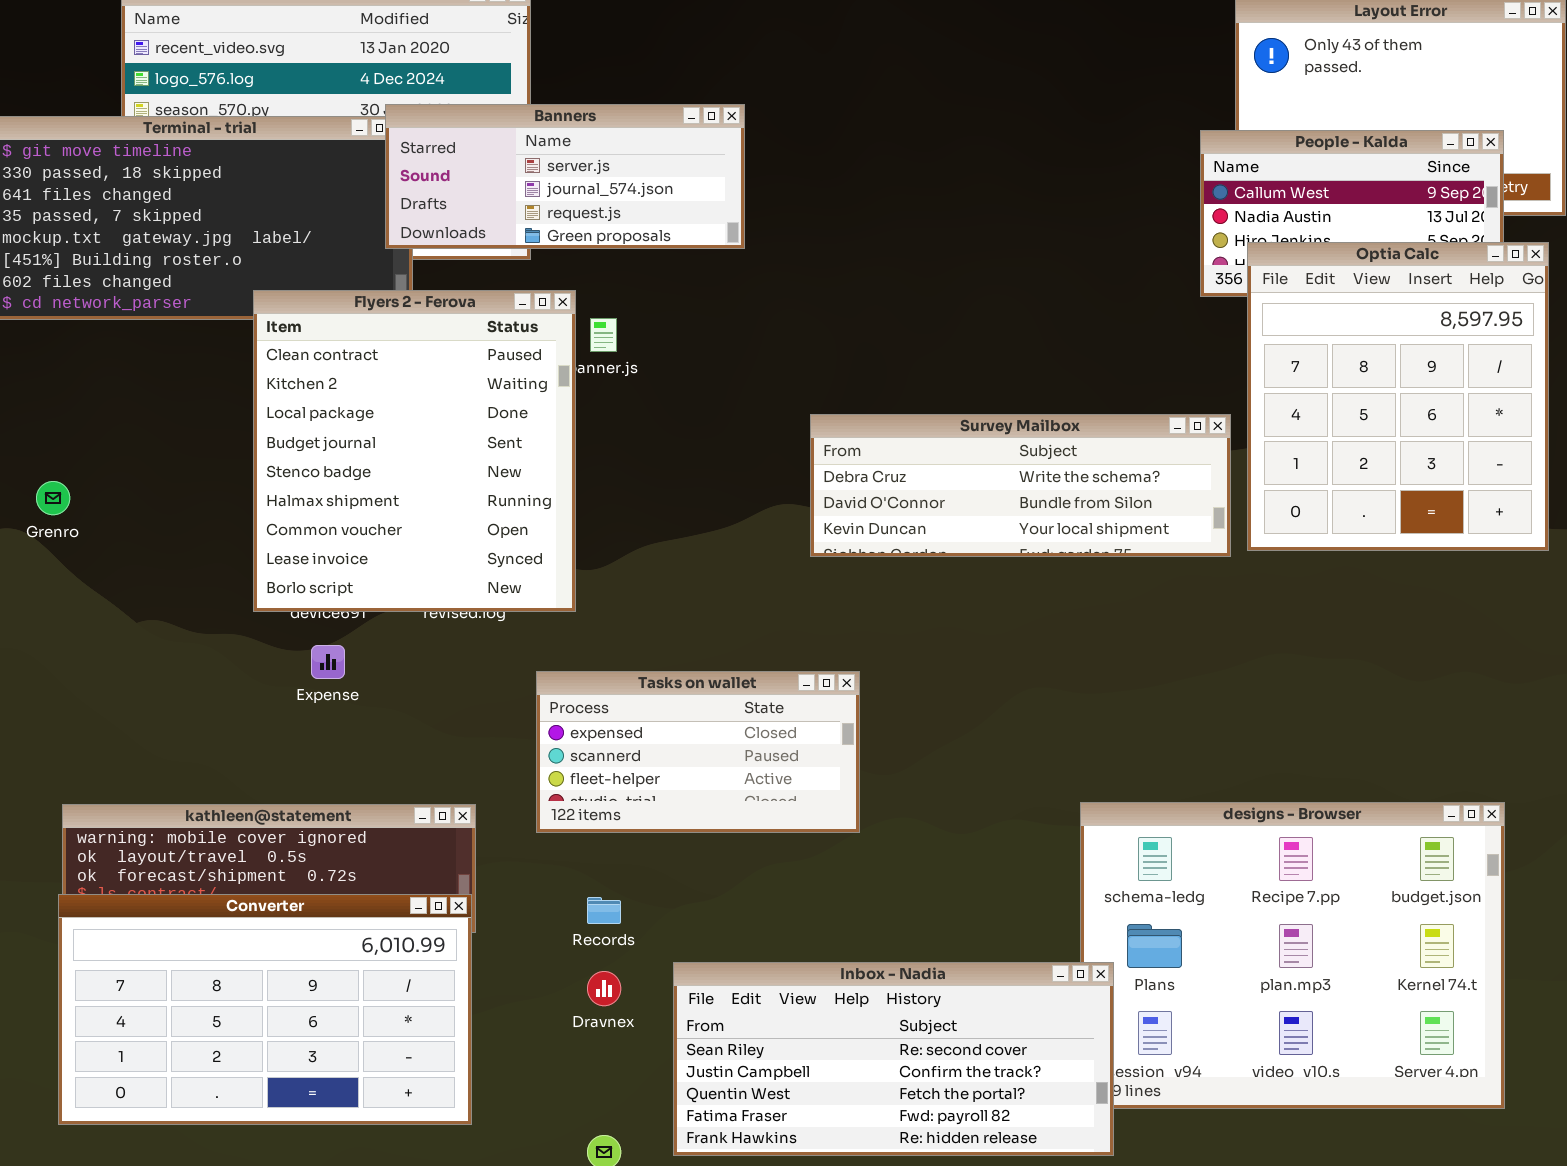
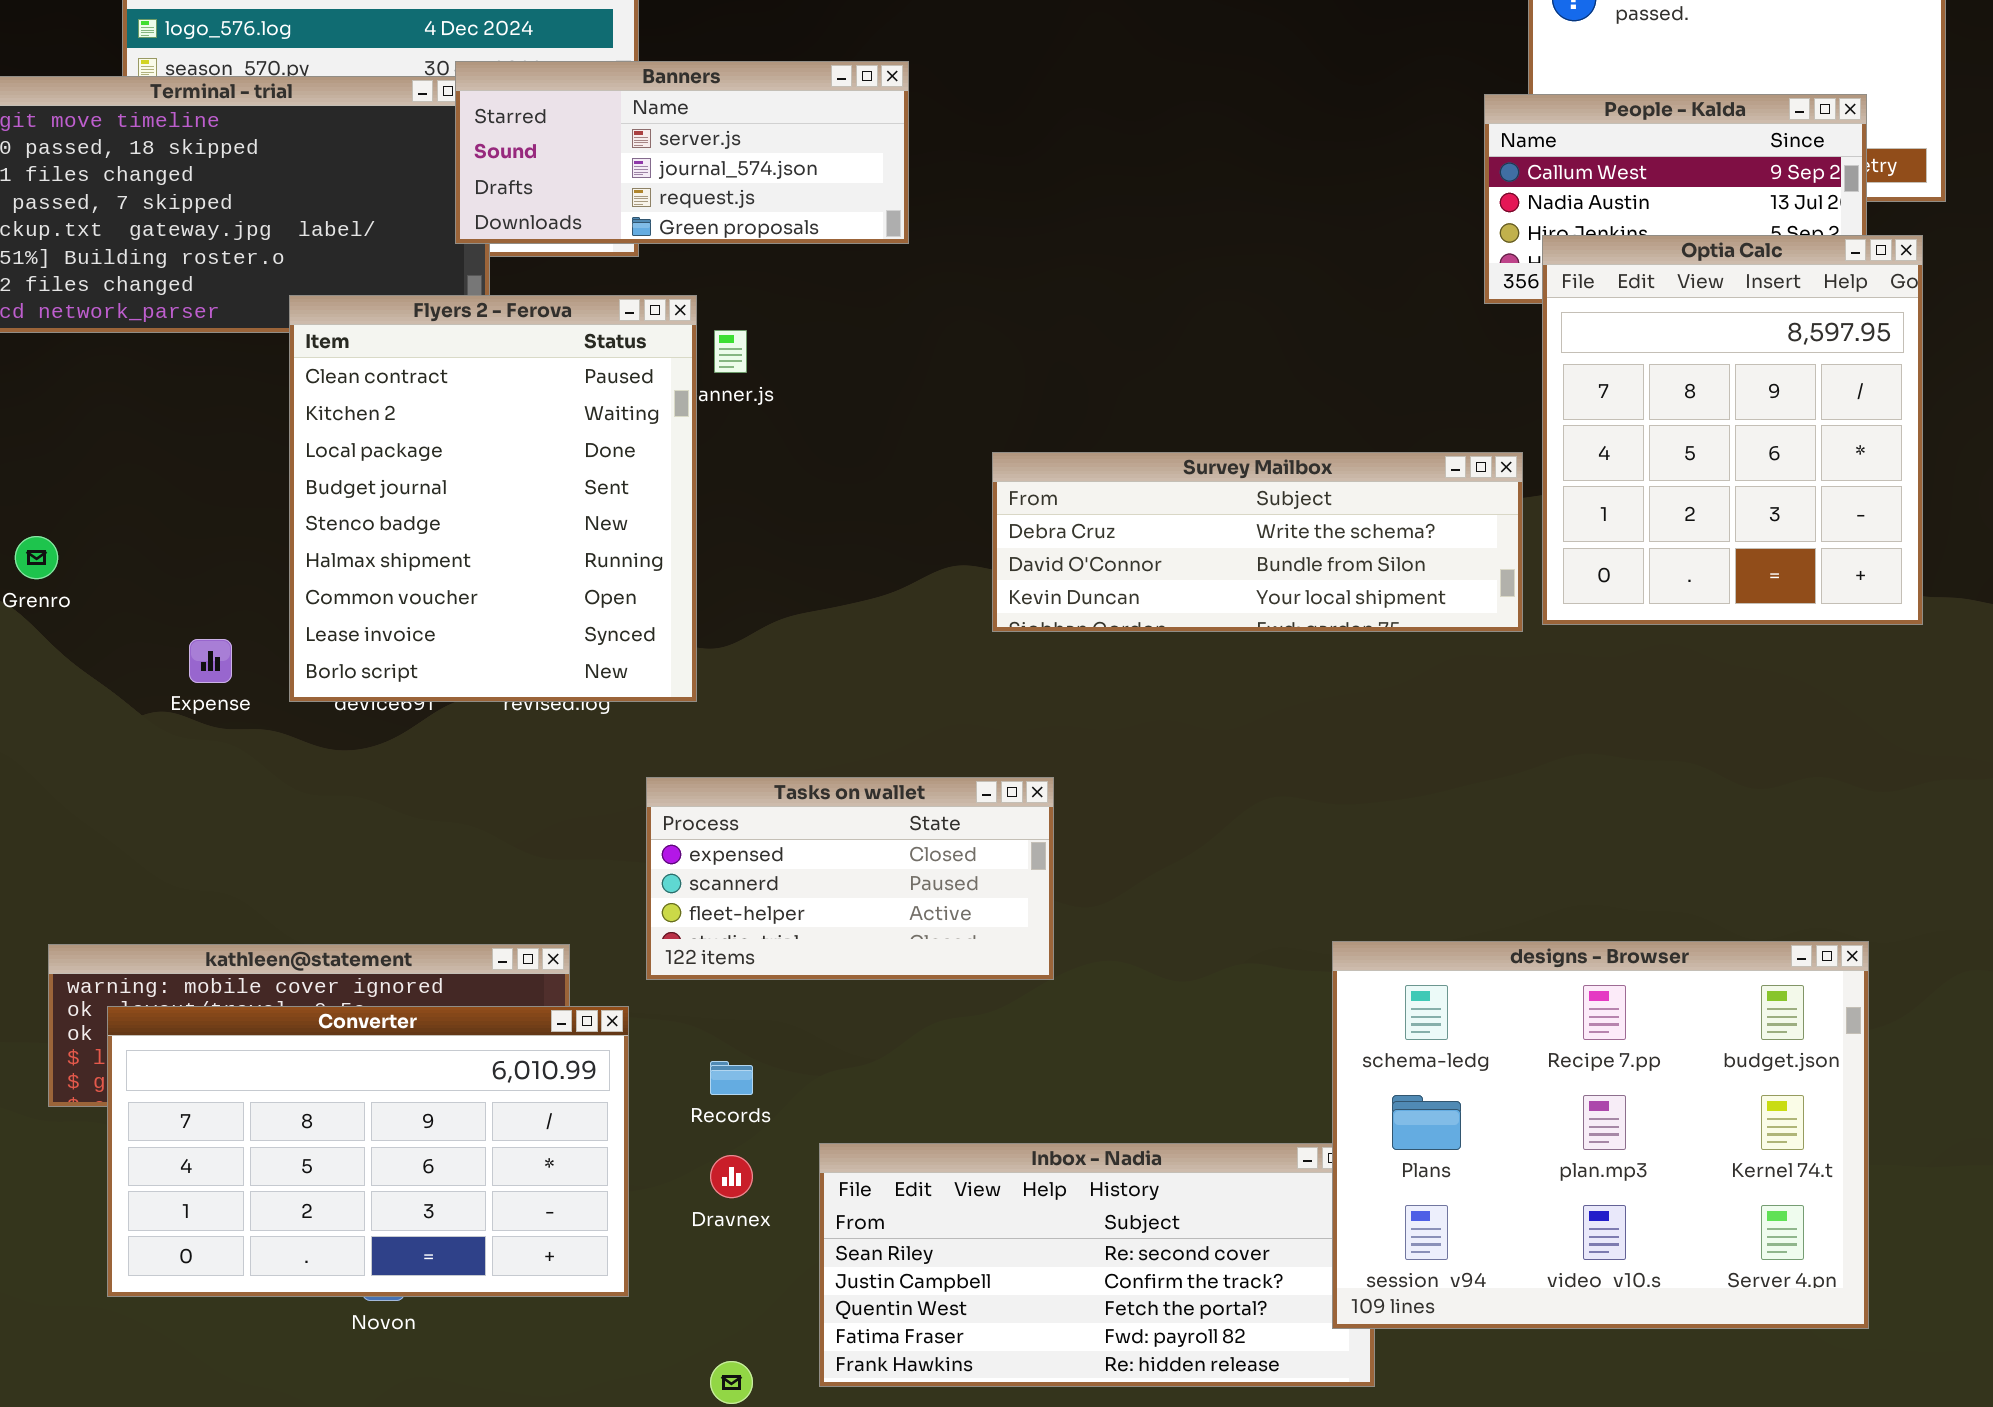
Expense: [311,645,345,679] -> [189,639,232,683], moved
designs - Browser: [1080,802,1505,1109] -> [1332,941,1869,1329], raised
Converter: [58,894,472,1125] -> [107,1006,629,1297], moved

